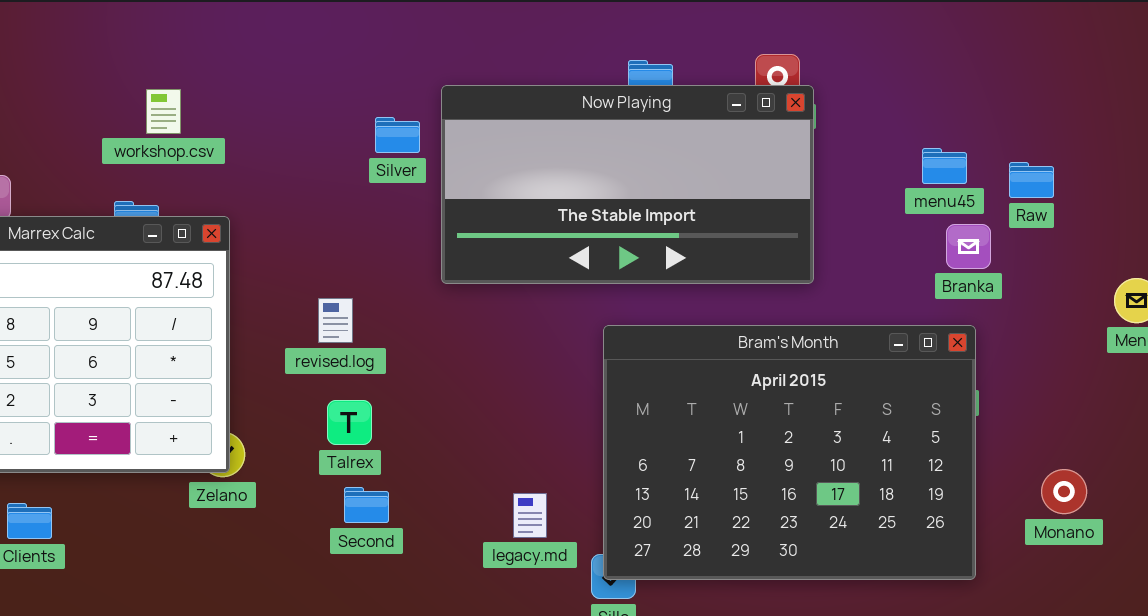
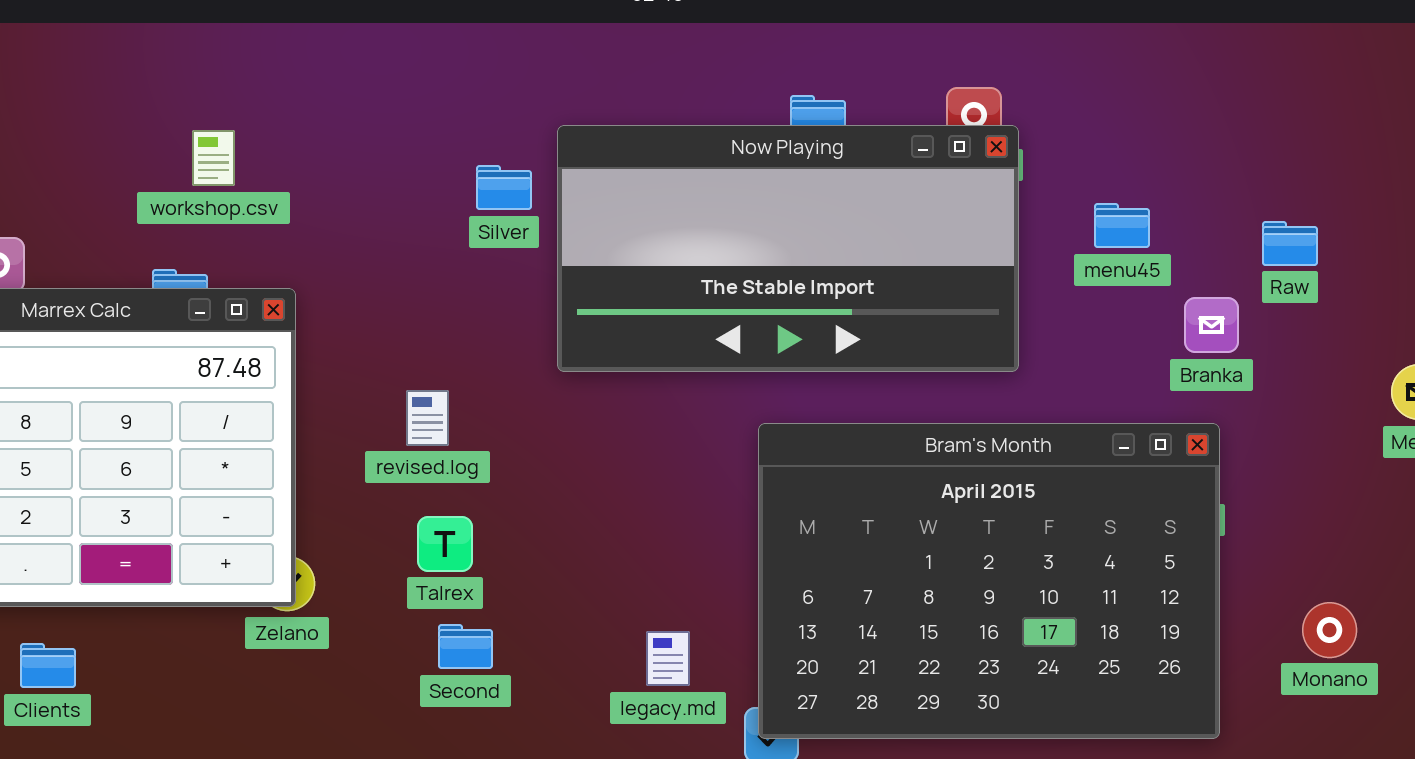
menu45: [922,148,967,184] -> [1094,203,1150,248], moved

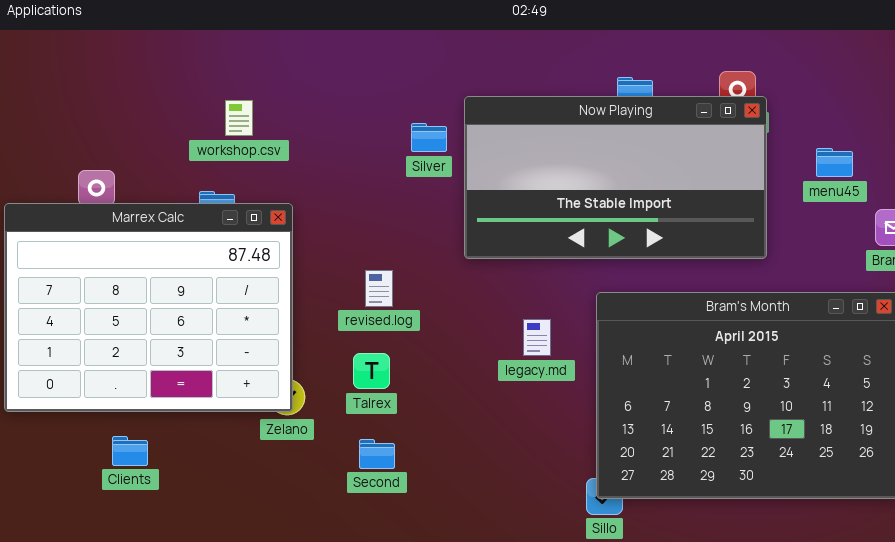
Talrex: [417,516,473,572] -> [353,353,390,389], moved
Second: [438,624,493,669] -> [359,439,395,469], moved
legacy.md: [646,631,690,686] -> [523,319,551,356], moved

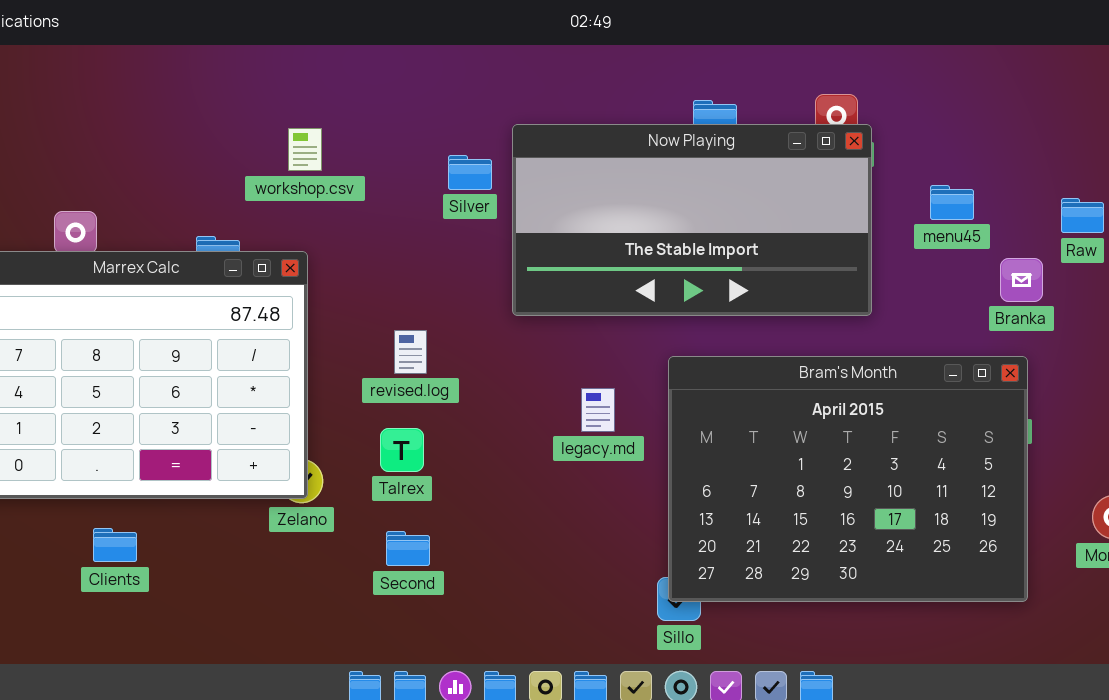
workshop.csv: [225,100,253,136] -> [288,128,322,171], moved

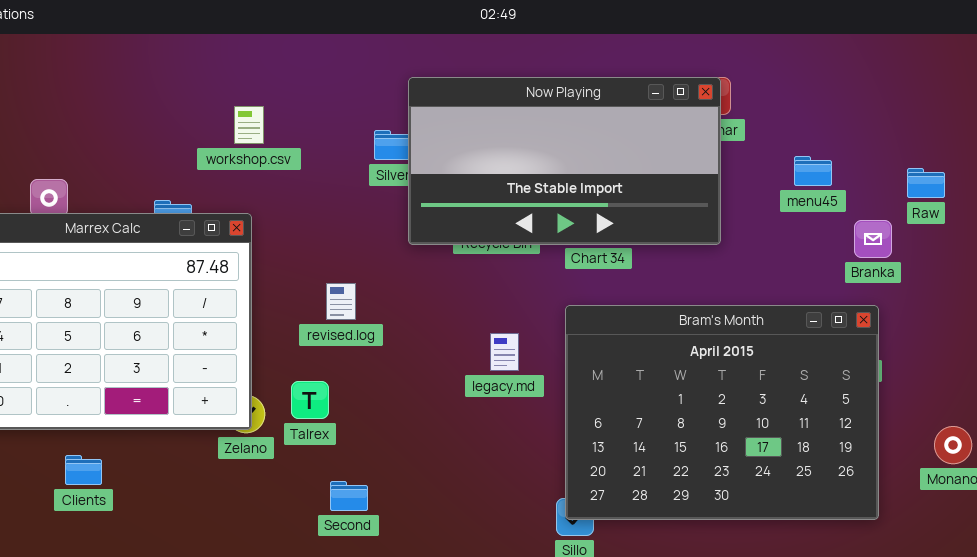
Now Playing: [512,124,872,316] -> [408,77,721,245], moved
Talrex: [380,428,424,472] -> [291,381,329,419], moved
Second: [386,531,430,566] -> [330,481,368,511], moved

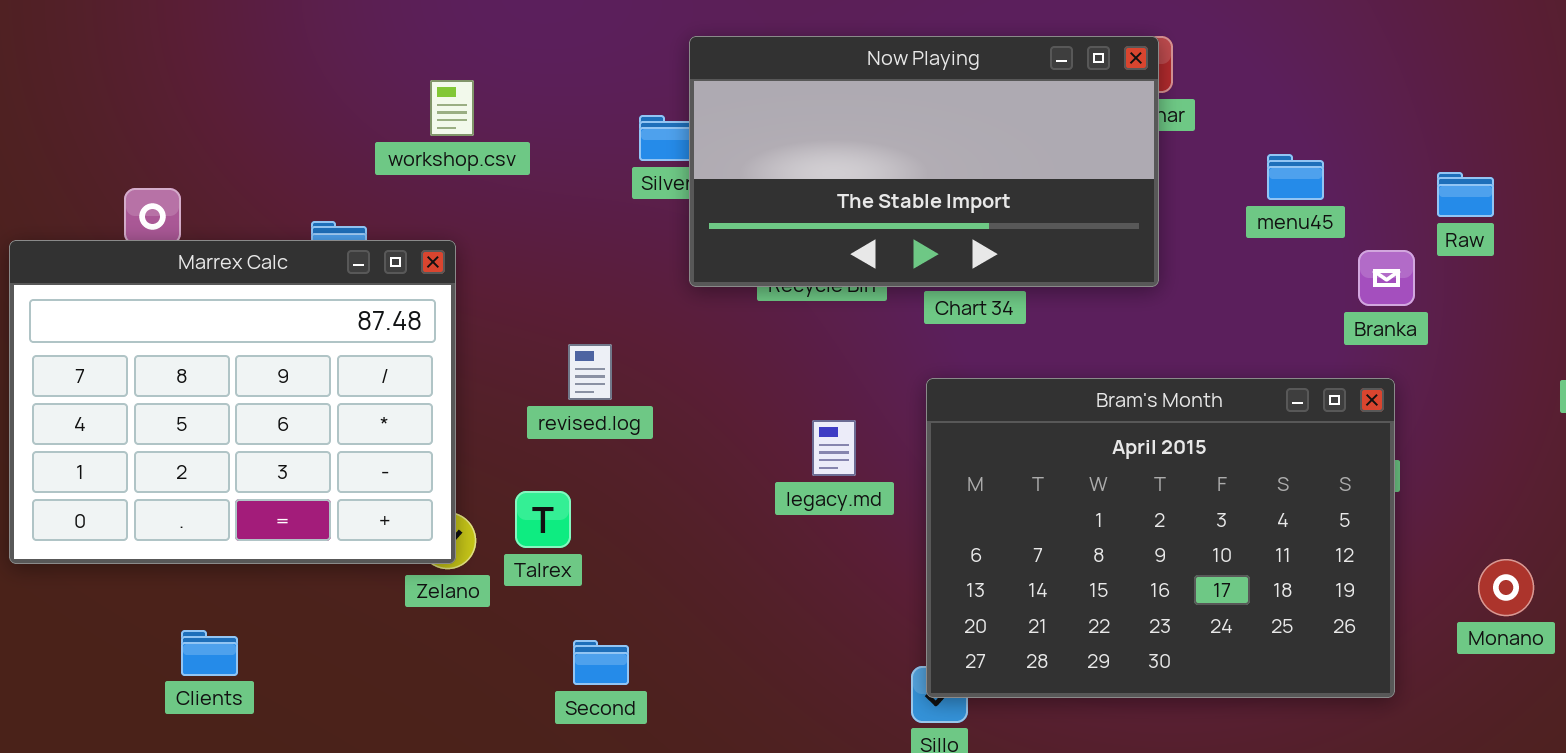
Clients: [65,455,102,485] -> [181,630,238,676], moved

